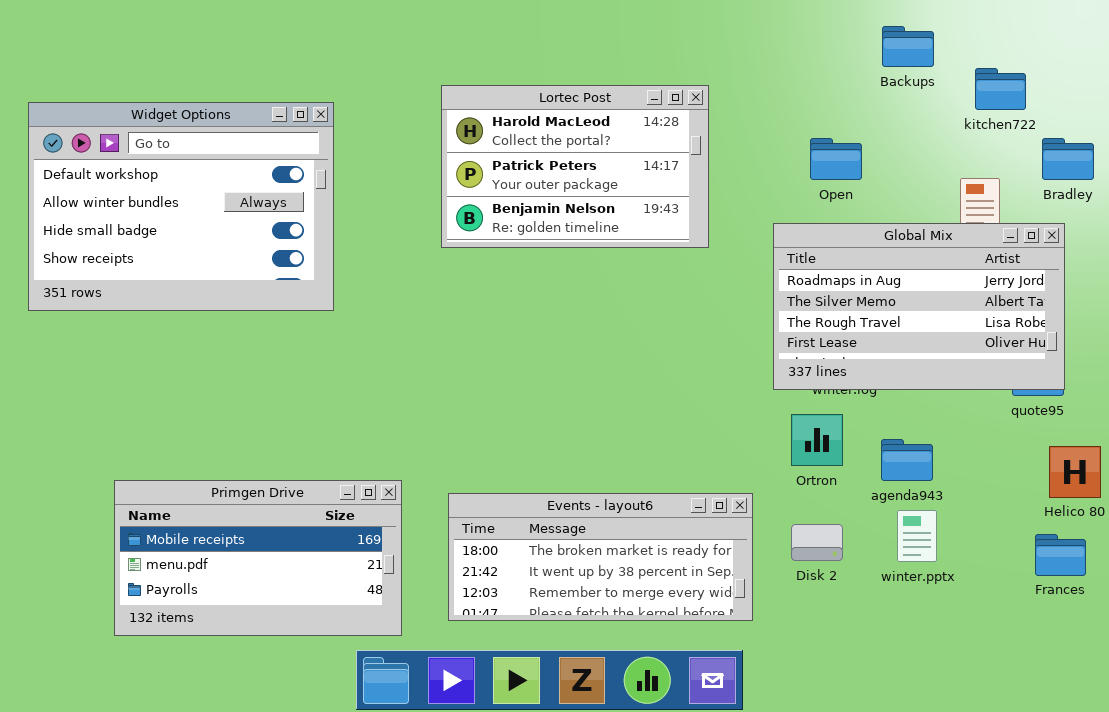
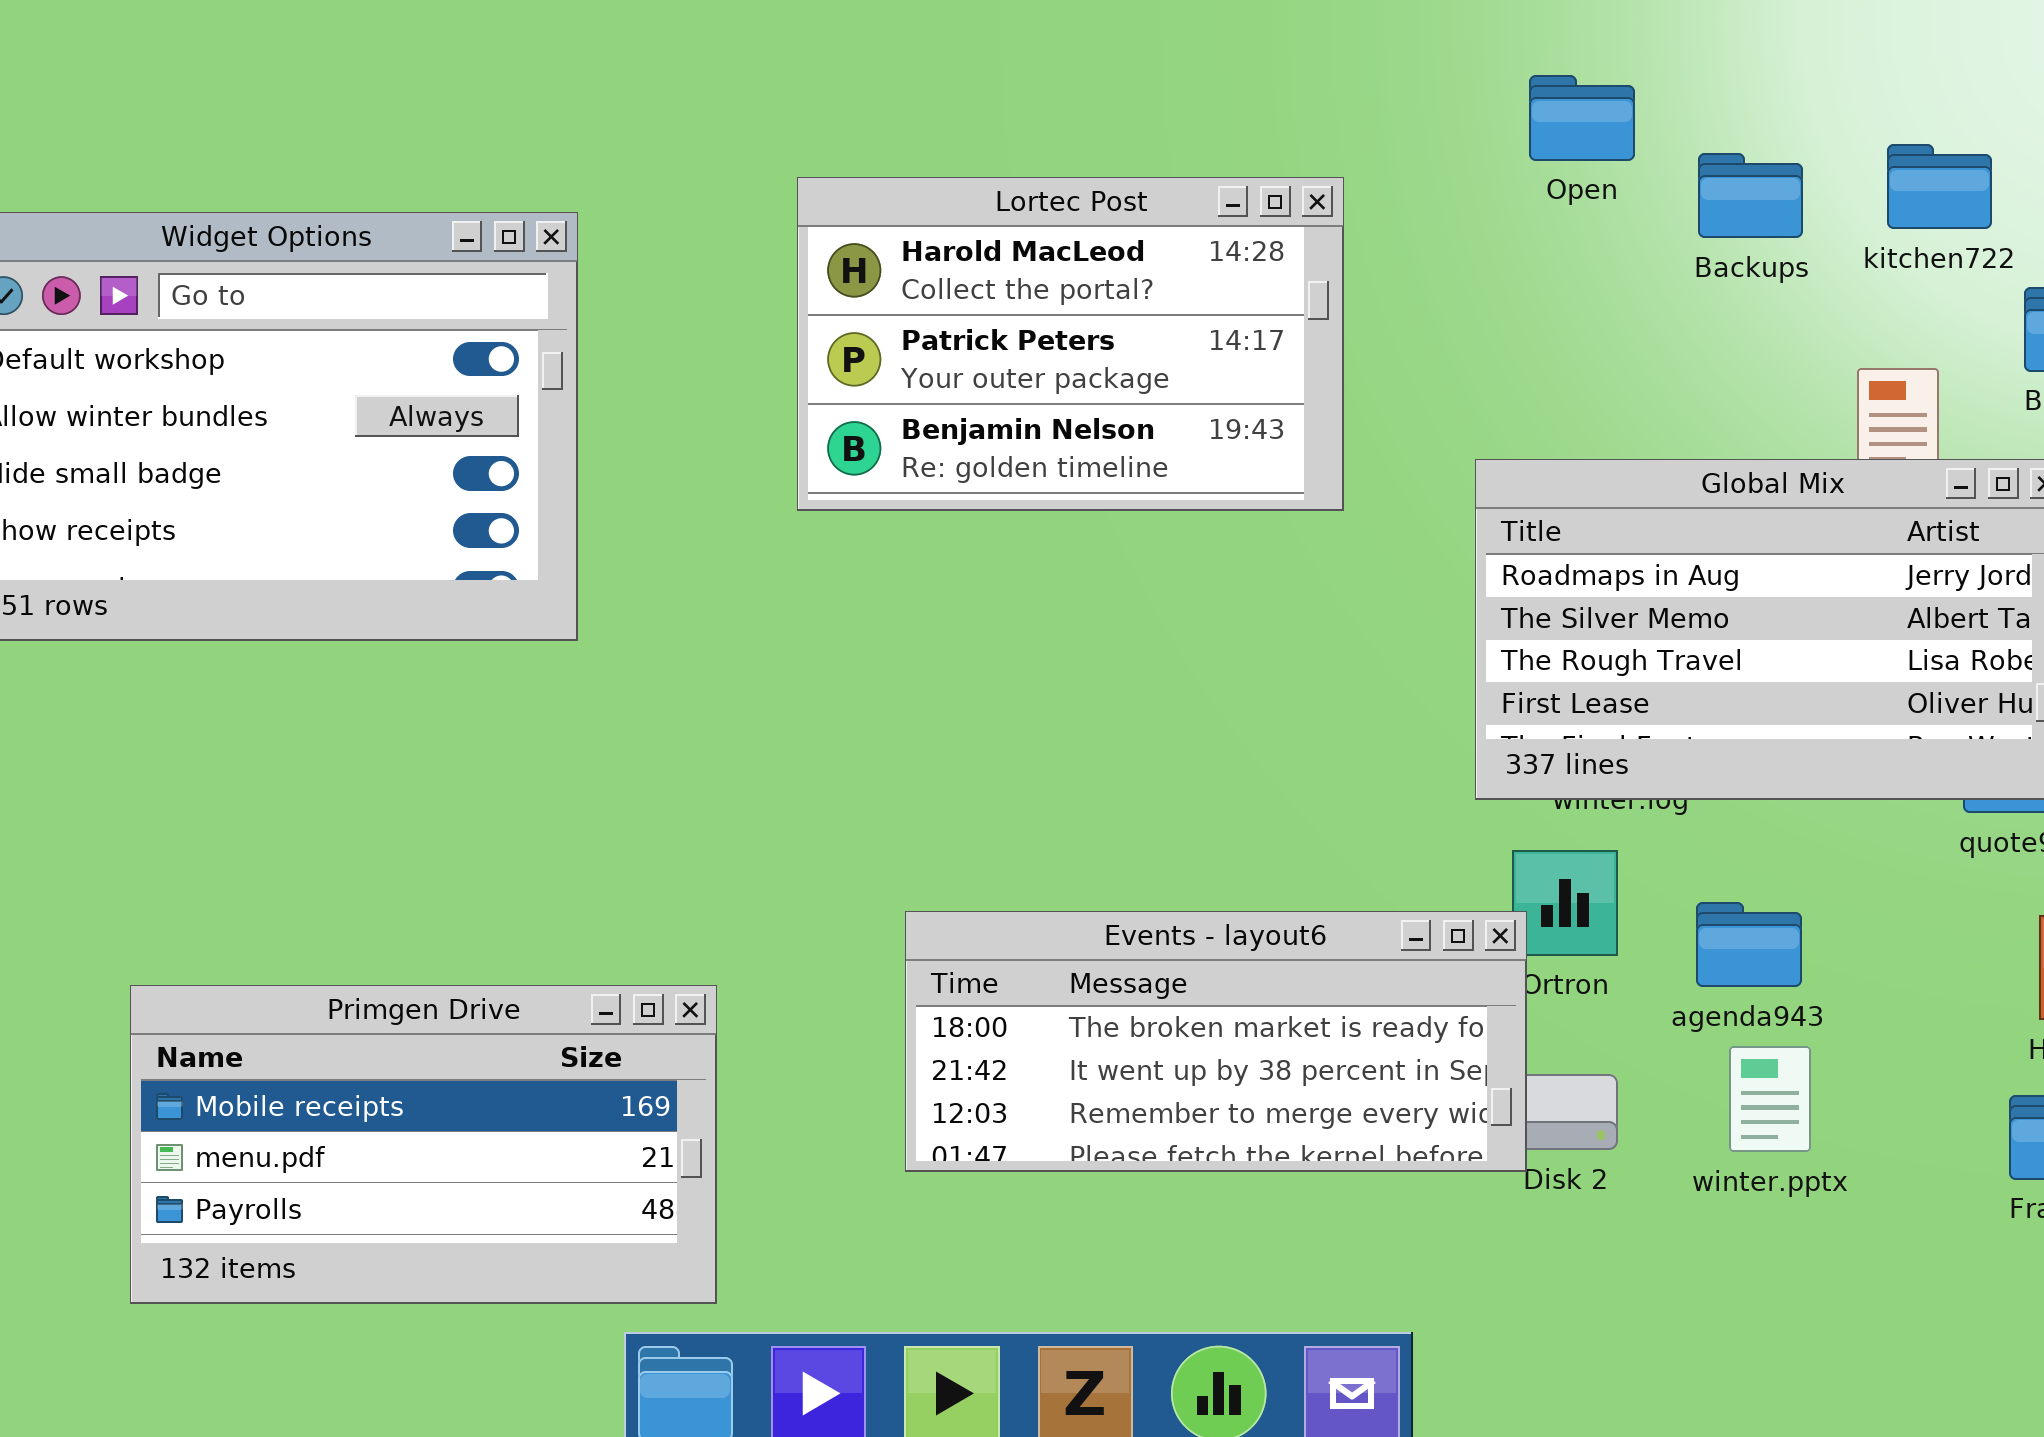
Backups: [882,26,934,67] -> [1698,153,1803,238], moved
Open: [810,138,862,180] -> [1529,75,1635,161], moved
Events - layout6: [448,493,753,621] -> [905,911,1527,1172], moved

